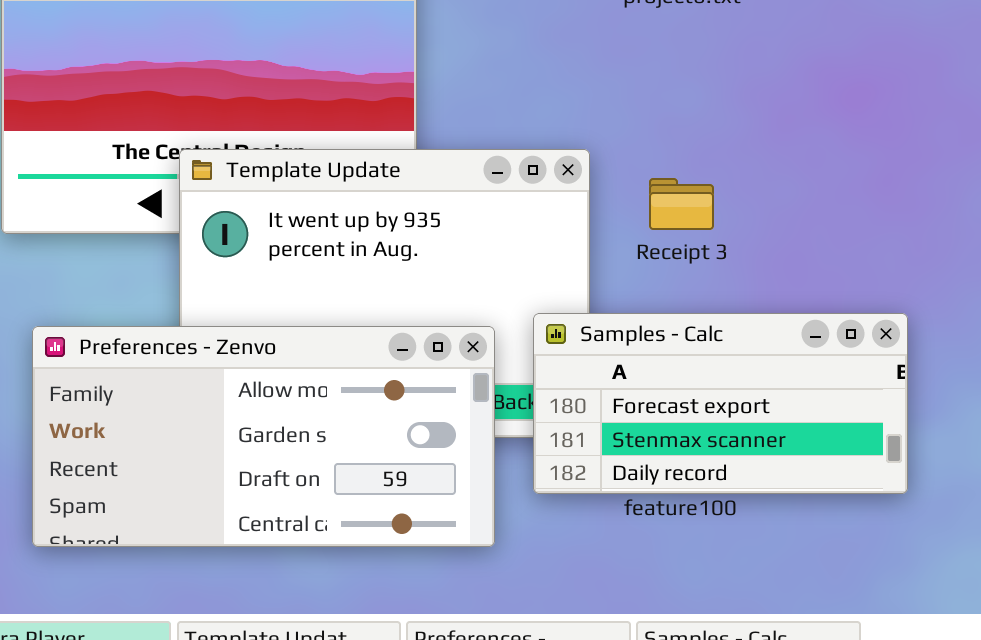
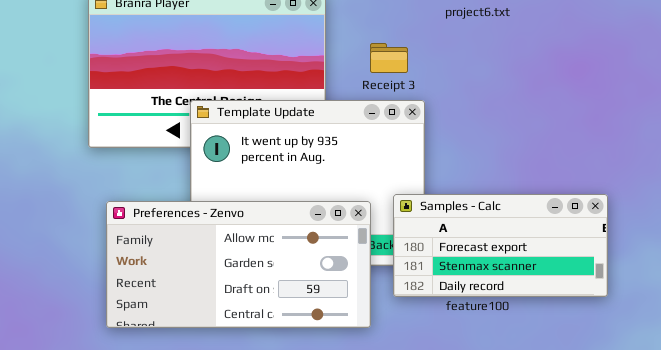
Receipt 3: [649,178,714,230] -> [370,43,408,73], moved

